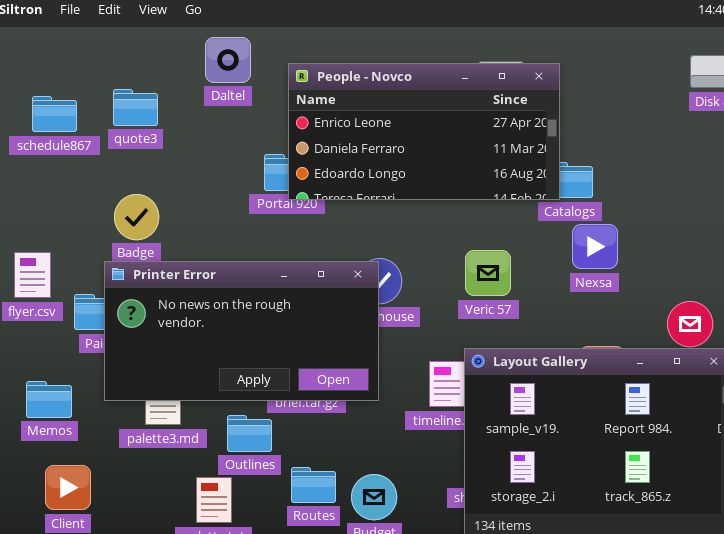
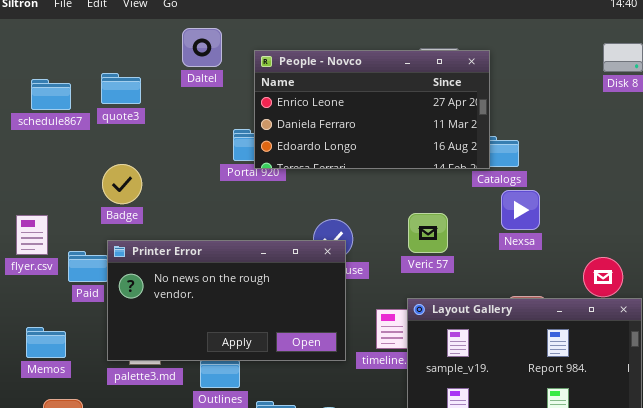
Printer Error: [104,261,379,401] -> [107,240,346,361], moved

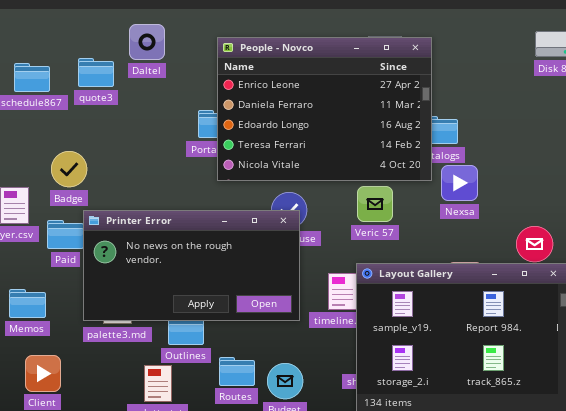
Daltel: [182,28,222,67] -> [129,24,165,60], moved
People - Novco: [254,50,490,169] -> [217,37,432,181], resized
Badge: [102,164,142,204] -> [51,151,87,187], moved

